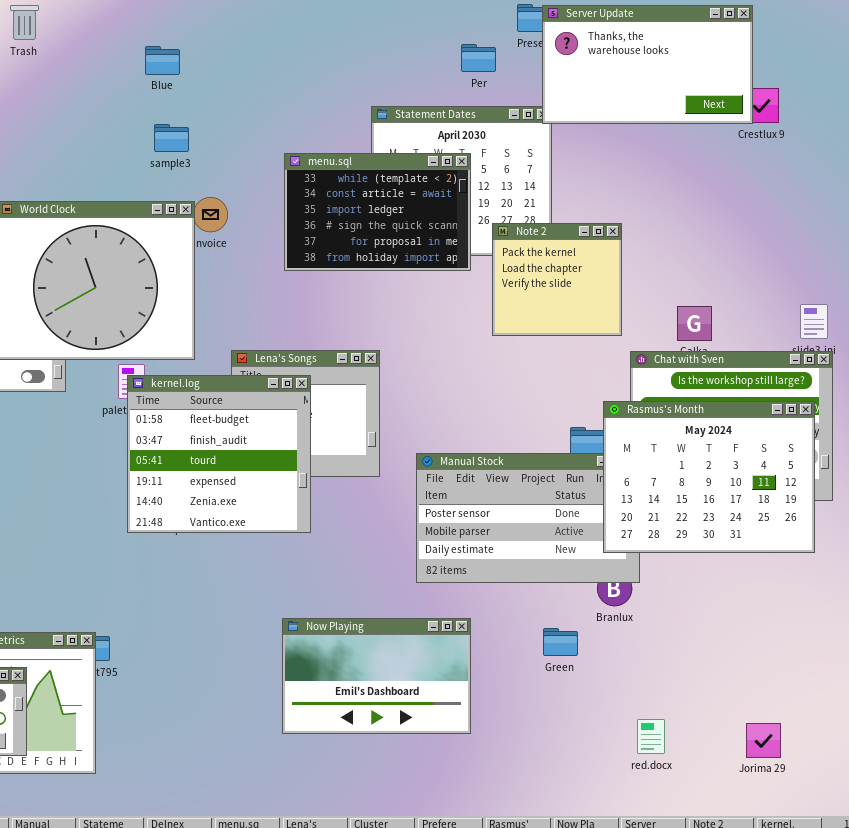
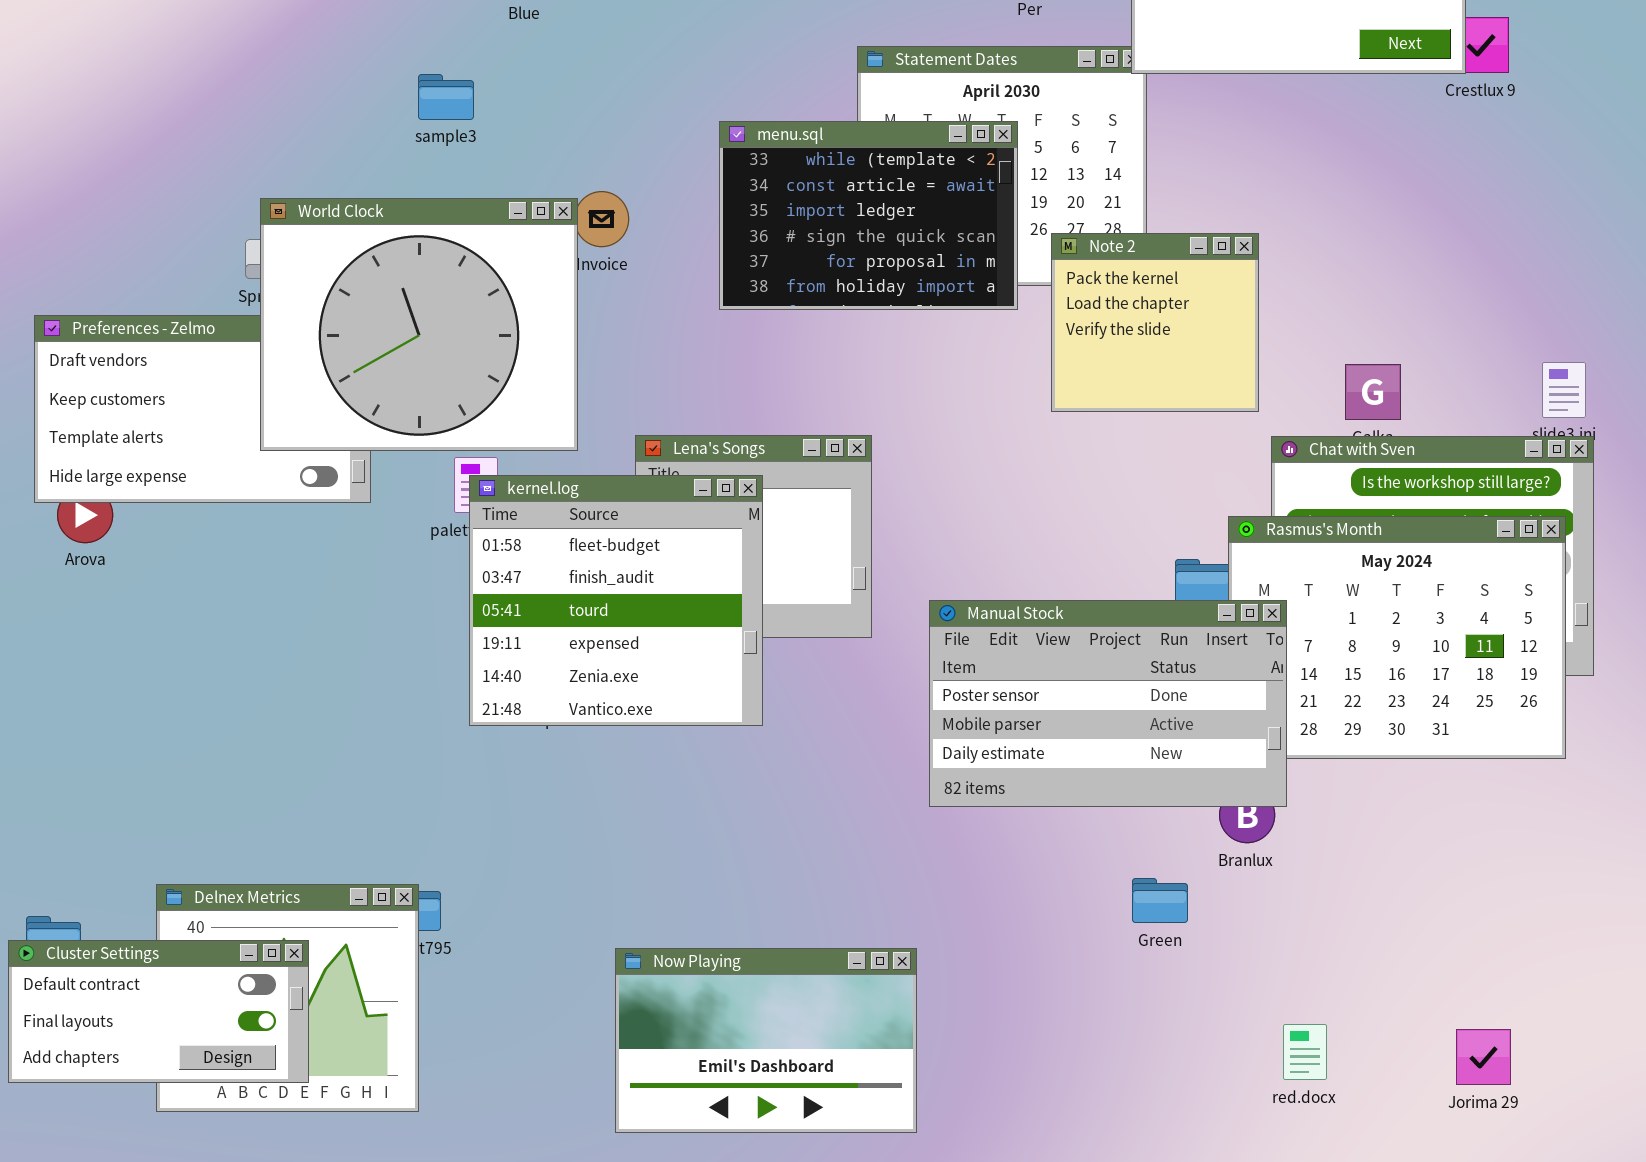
sample3: [154,124,189,152] -> [418,74,474,120], moved
Manual Stock: [416,453,640,583] -> [929,600,1287,807], raised
Now Playing: [282,618,471,734] -> [615,948,917,1133], moved

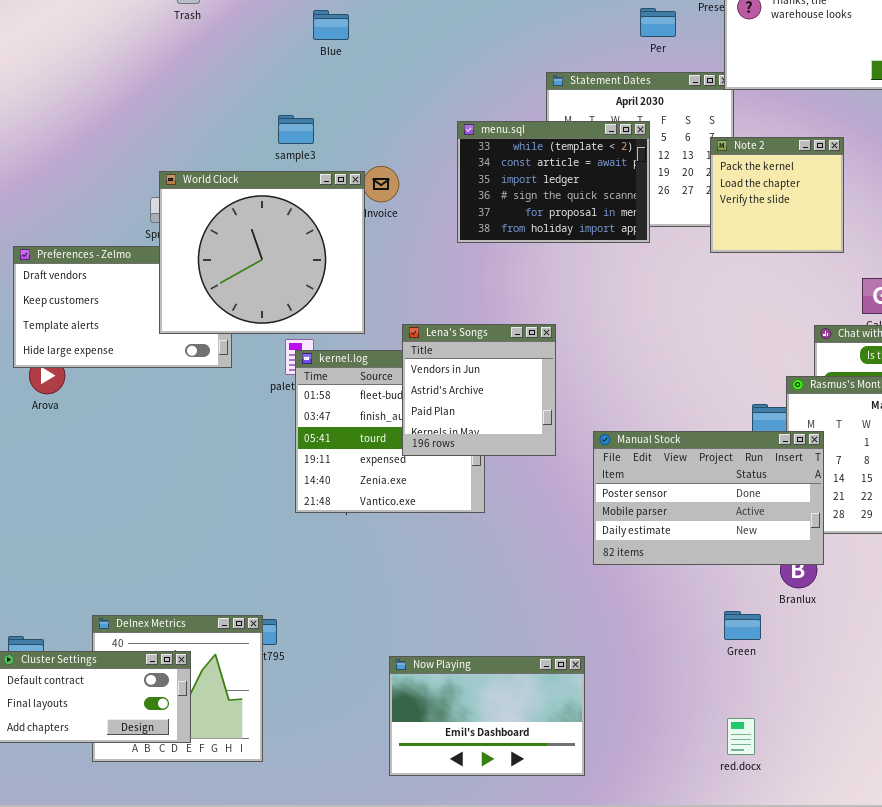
sample3: [418,74,474,120] -> [278,115,314,144], moved
Note 2: [1051,233,1259,412] -> [710,137,844,253], moved
Lena's Songs: [635,435,872,638] -> [402,324,556,456], raised
red.docx: [1283,1024,1327,1080] -> [727,718,755,755], moved

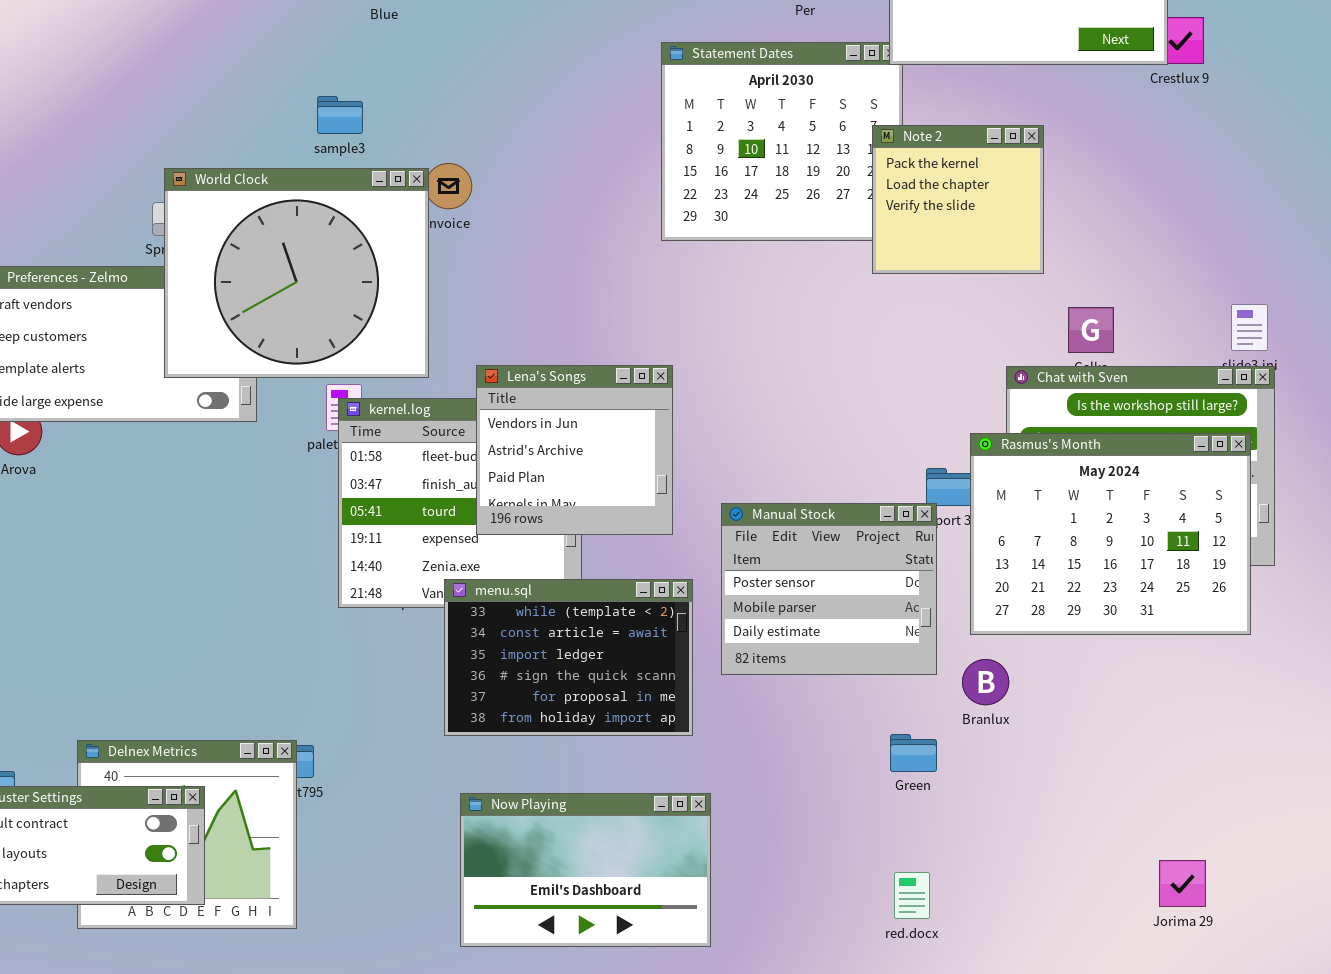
menu.sql: [457,121,650,243] -> [444,579,693,736], moved
Manual Stock: [593,431,824,565] -> [721,503,937,675], resized

